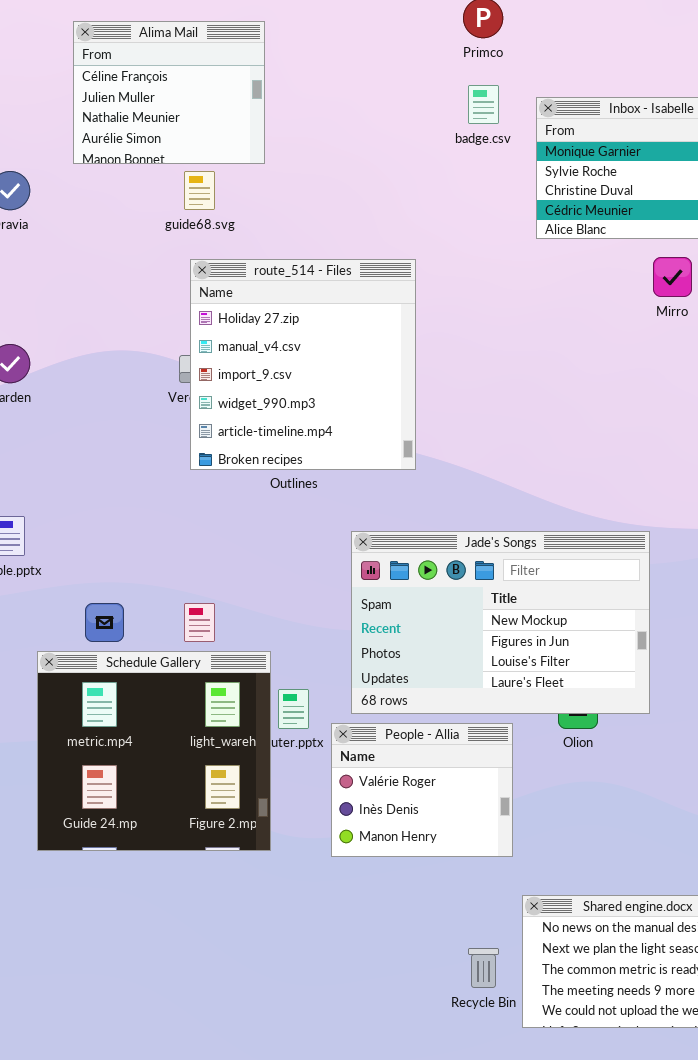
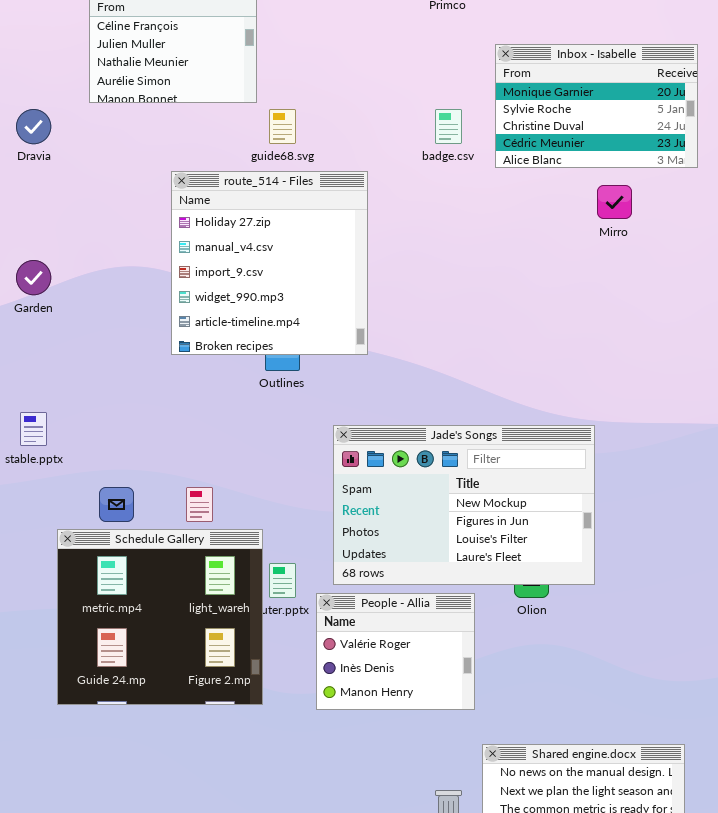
badge.csv: [468,85,499,124] -> [435,109,462,144], moved
guide68.svg: [184,171,215,210] -> [269,109,296,144], moved
route_514 - Files: [190,259,416,470] -> [171,171,368,355], moved

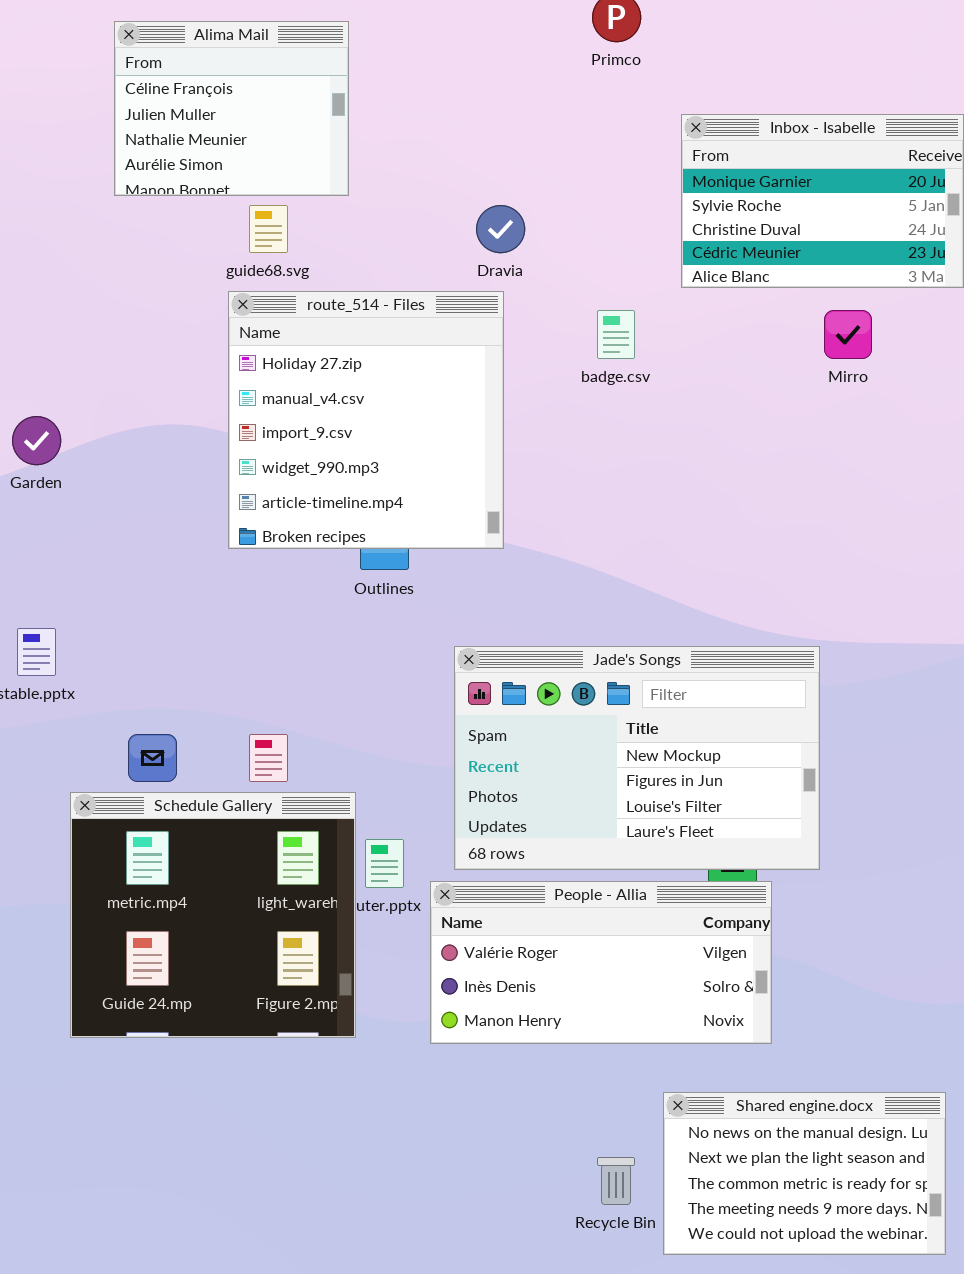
Dravia: [16,109,51,144] -> [476,205,525,253], moved
guide68.svg: [269,109,296,144] -> [249,205,288,253], moved
badge.csv: [435,109,462,144] -> [597,310,635,359], moved
People - Allia: [316,593,475,710] -> [430,881,772,1044], resized

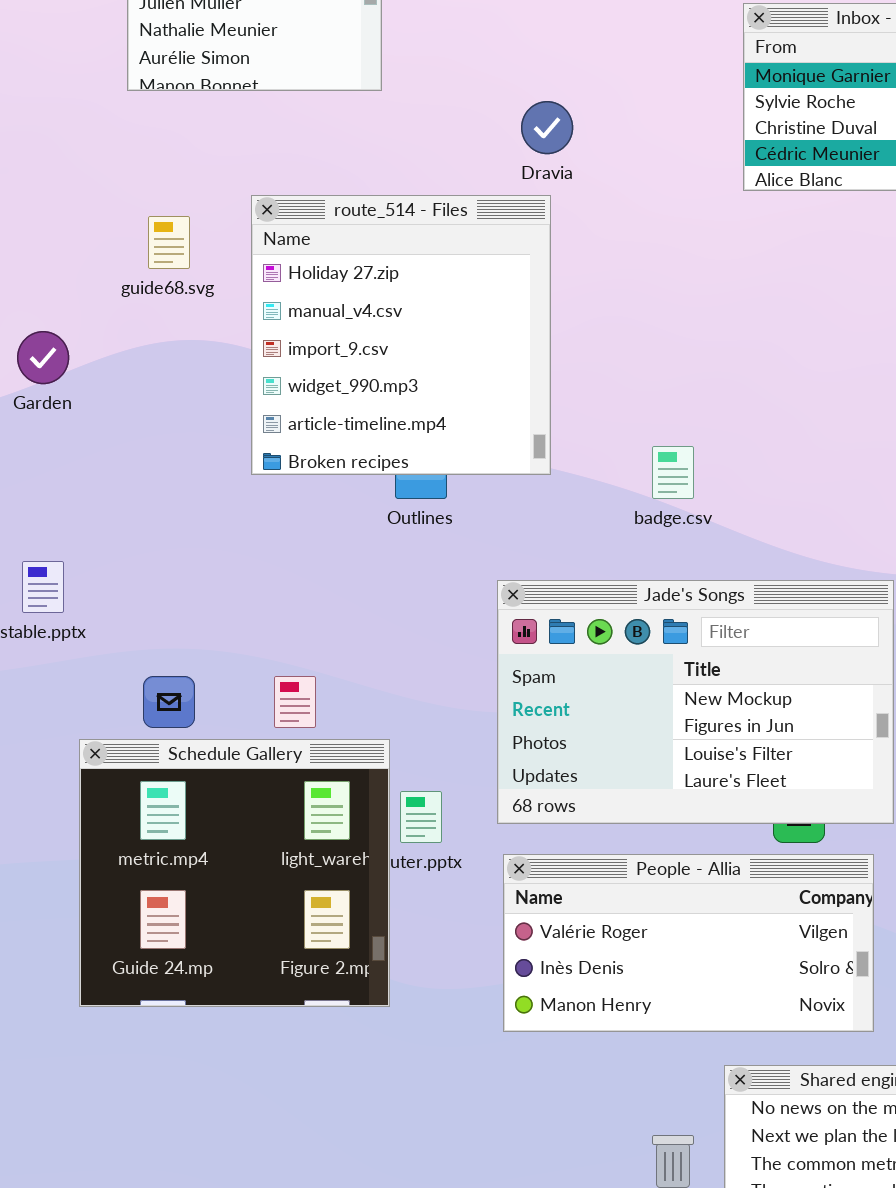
guide68.svg: [249,205,288,253] -> [148,216,190,269], moved
badge.csv: [597,310,635,359] -> [652,446,694,499], moved
People - Allia: [430,881,772,1044] -> [503,854,874,1032], moved

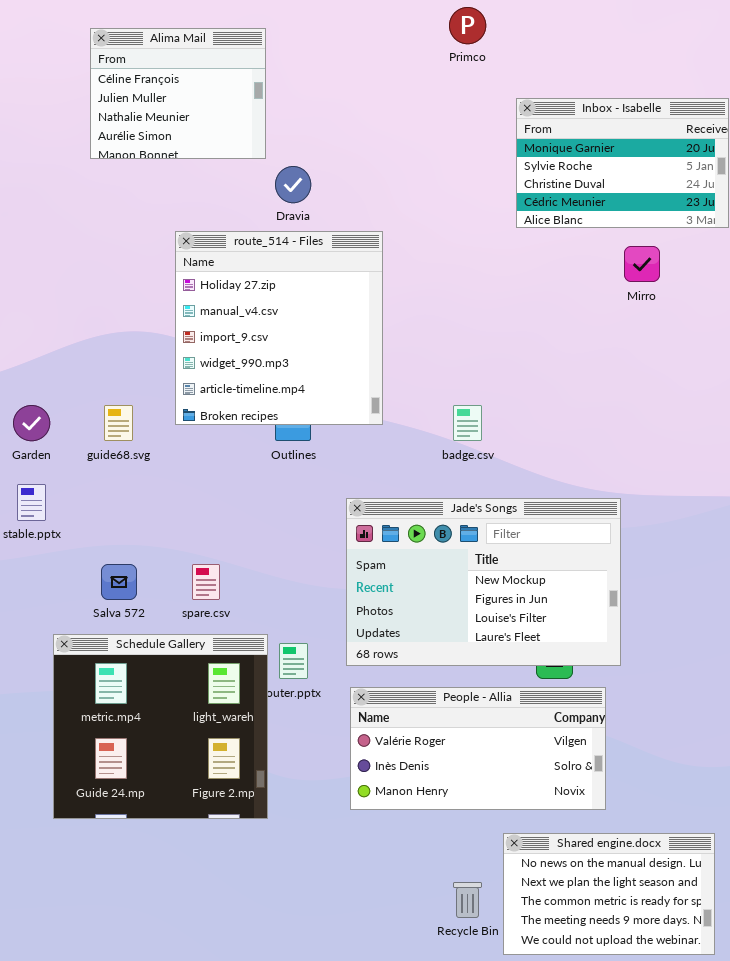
Dravia: [521,101,573,154] -> [275,166,311,203], moved
guide68.svg: [148,216,190,269] -> [104,405,133,441], moved
Garden: [17,331,69,384] -> [13,405,50,441], moved
Schedule Gallery: [79,739,390,1007] -> [53,634,268,819], moved

